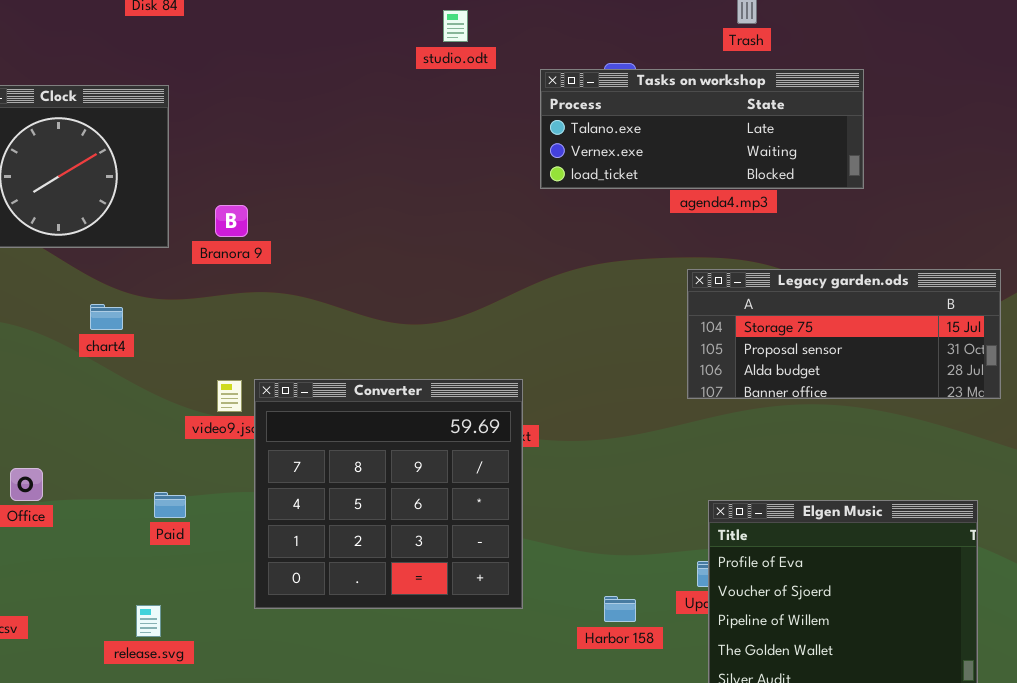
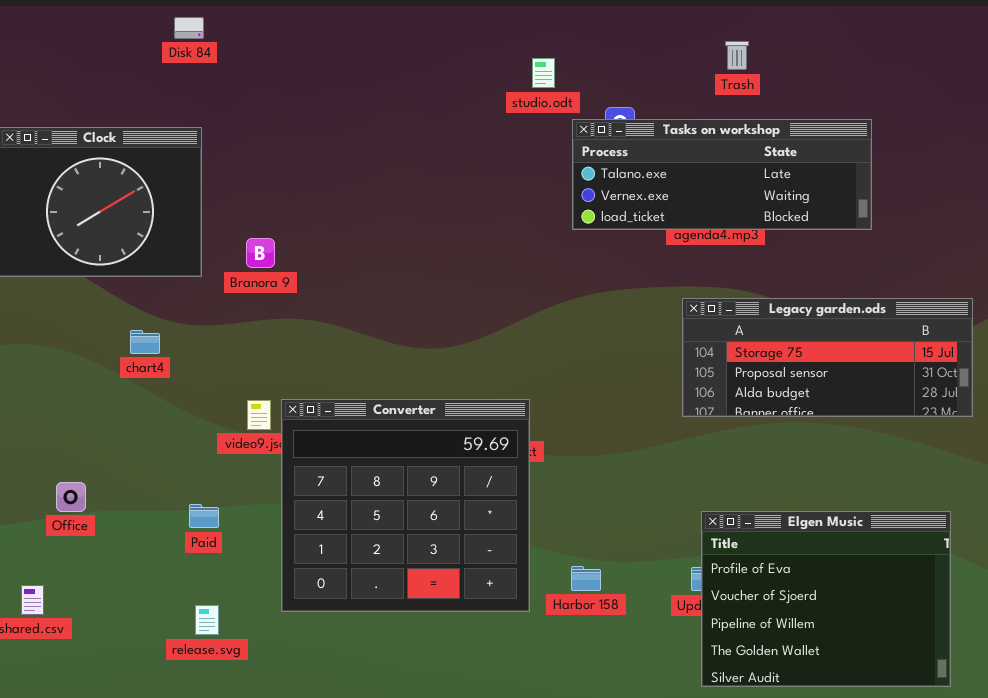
studio.odt: [443,10,468,42] -> [532,58,555,88], moved
Tasks on workshop: [540,69,864,189] -> [572,119,872,230], moved
Harbor 158: [604,596,636,622] -> [571,566,601,591], moved
release.svg: [136,605,161,637] -> [195,605,219,635], moved

